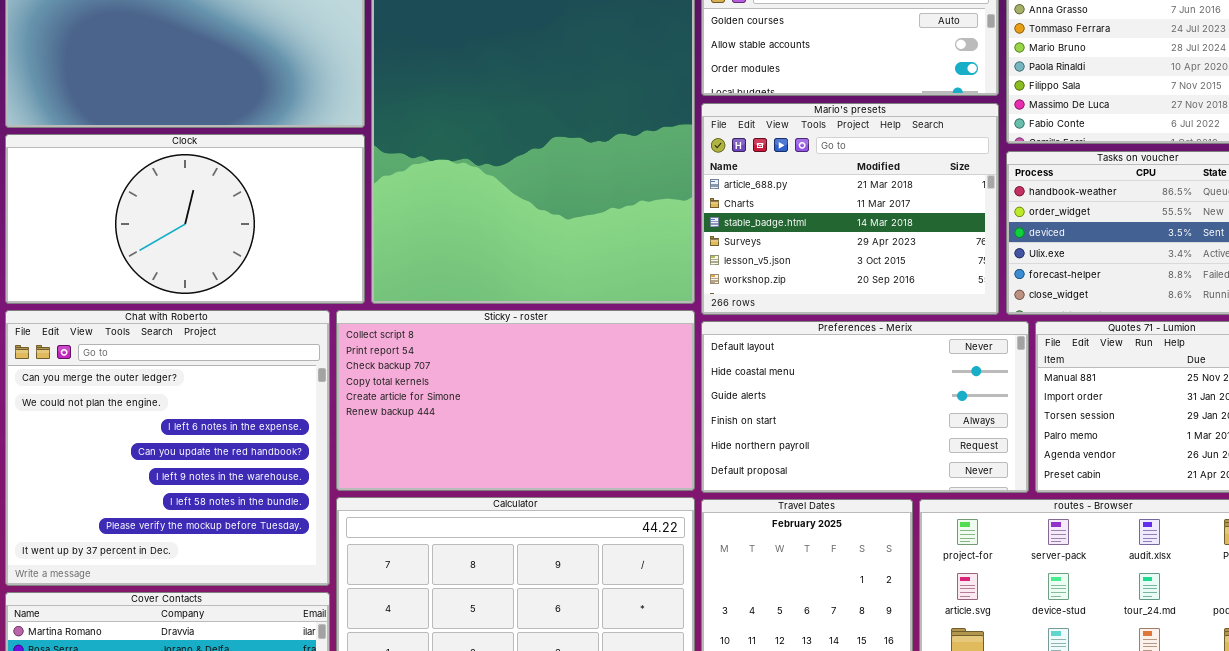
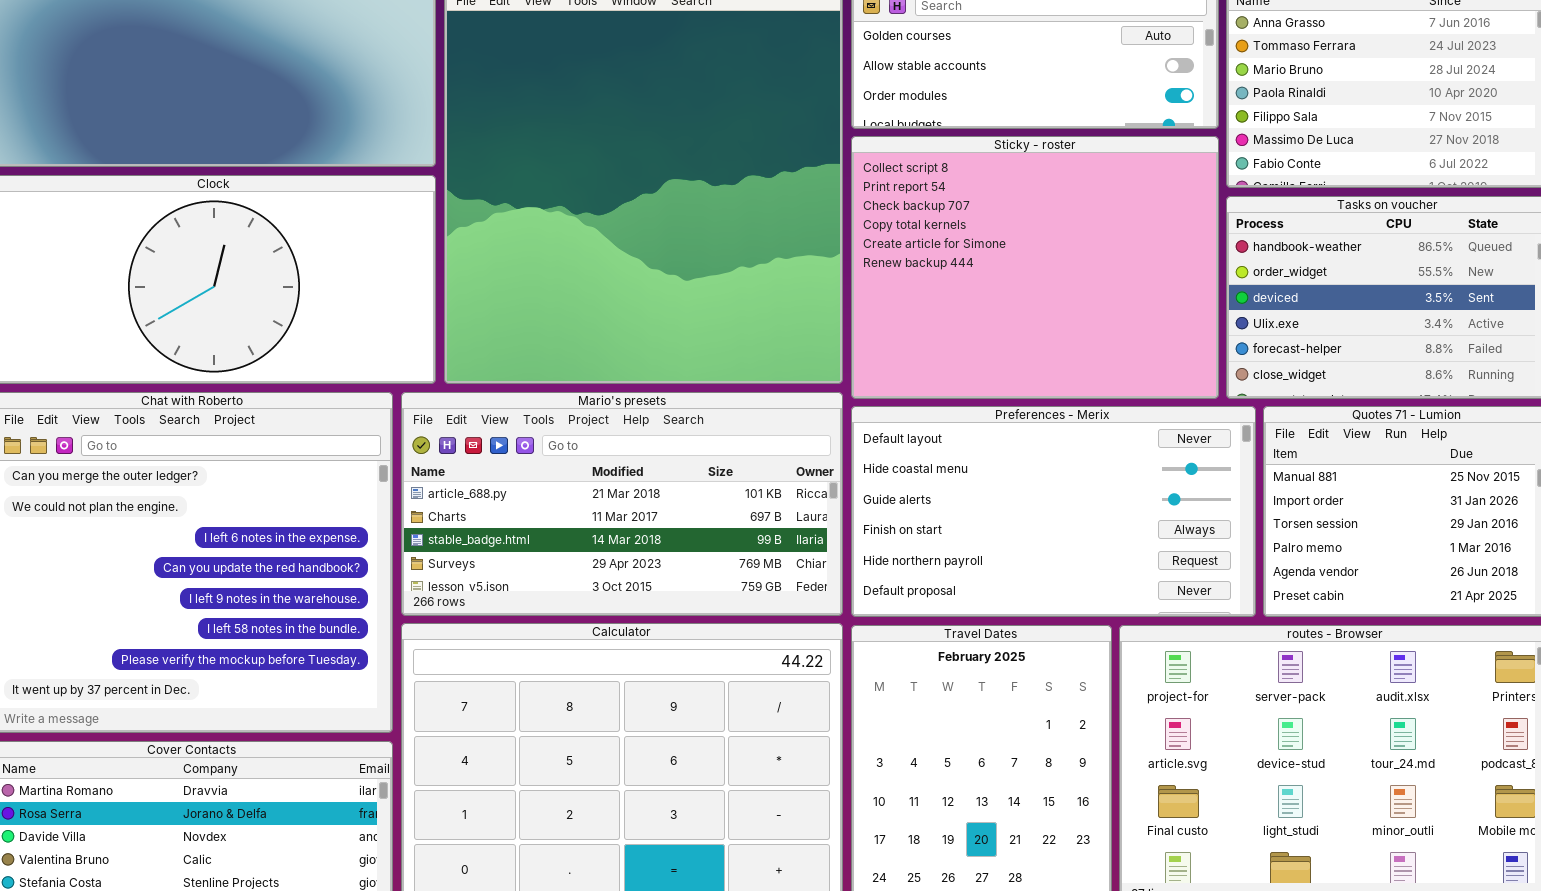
Mario's presets: [701,103,999,315] -> [401,392,843,616], moved, resized
Sticky - roster: [336,310,695,491] -> [851,136,1219,399], moved, resized

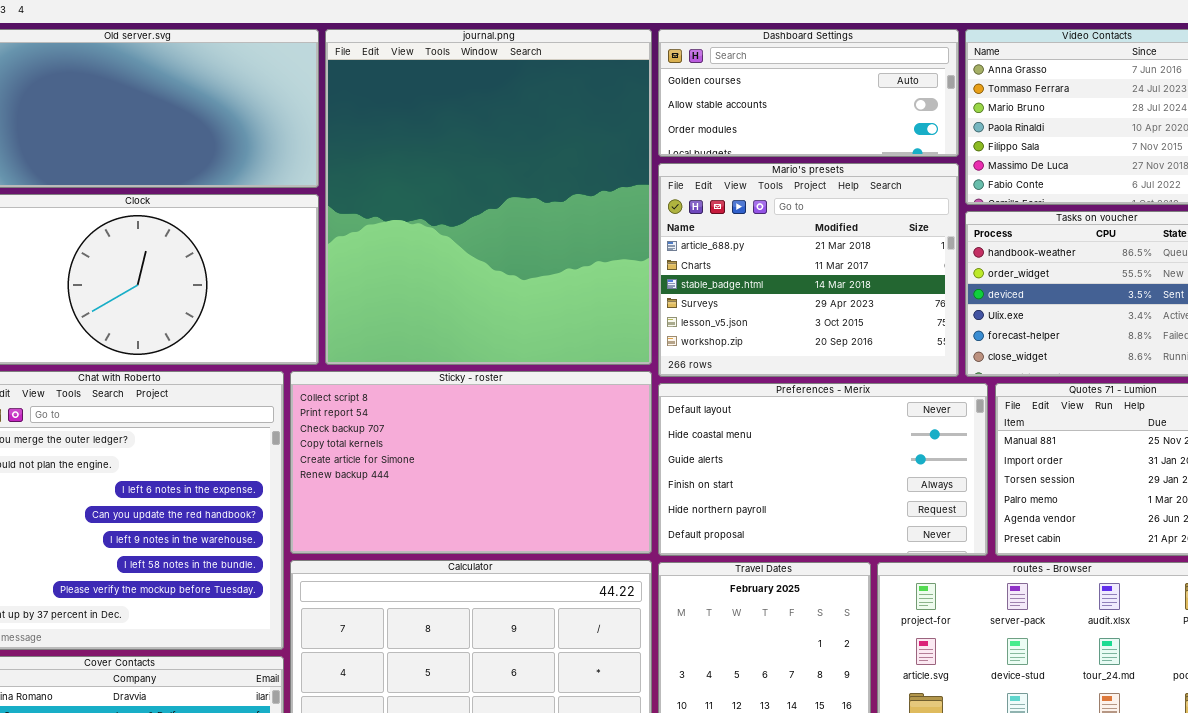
Sticky - roster: [851,136,1219,399] -> [290,371,652,554], moved, resized
Mario's presets: [401,392,843,616] -> [658,163,959,377], moved, resized

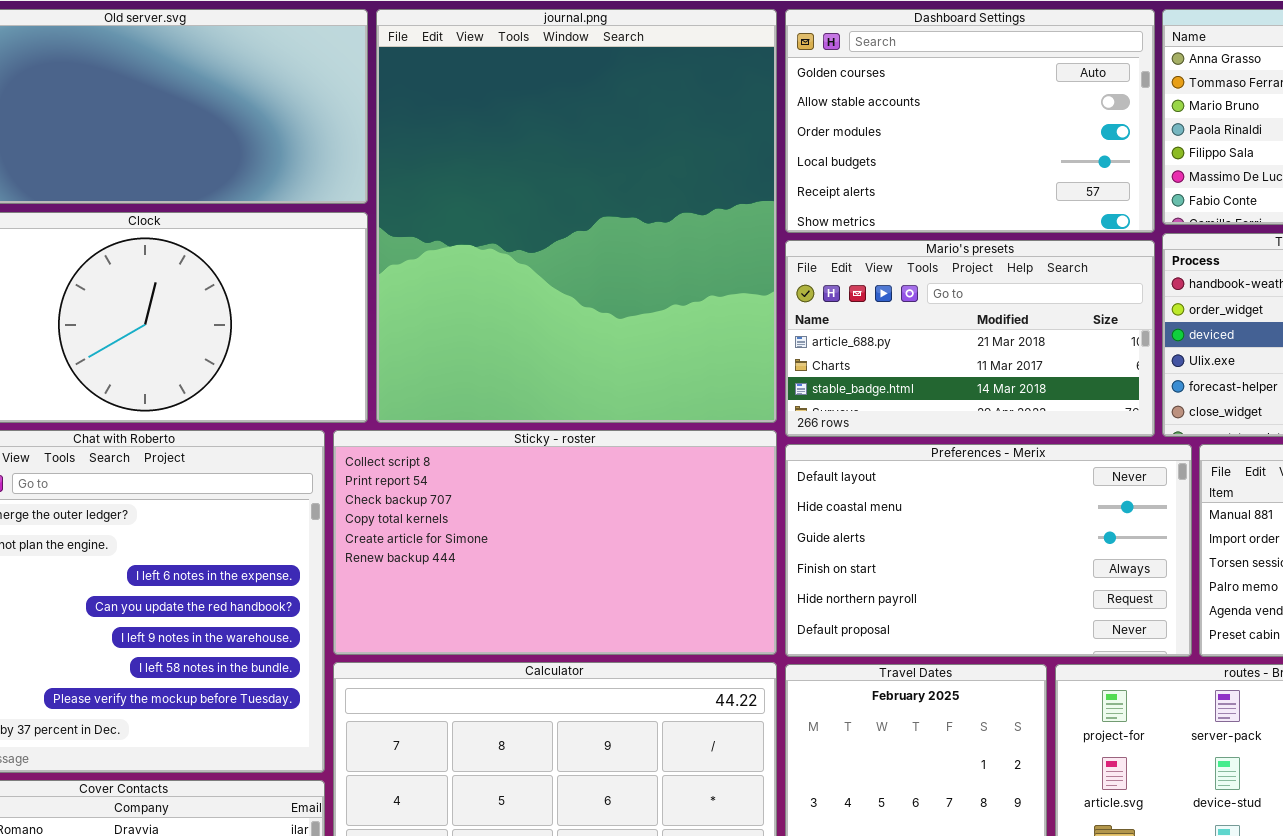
Dashboard Settings: [658,29,959,157] -> [785,9,1155,233], resized
Mario's presets: [658,163,959,377] -> [785,240,1155,437], resized

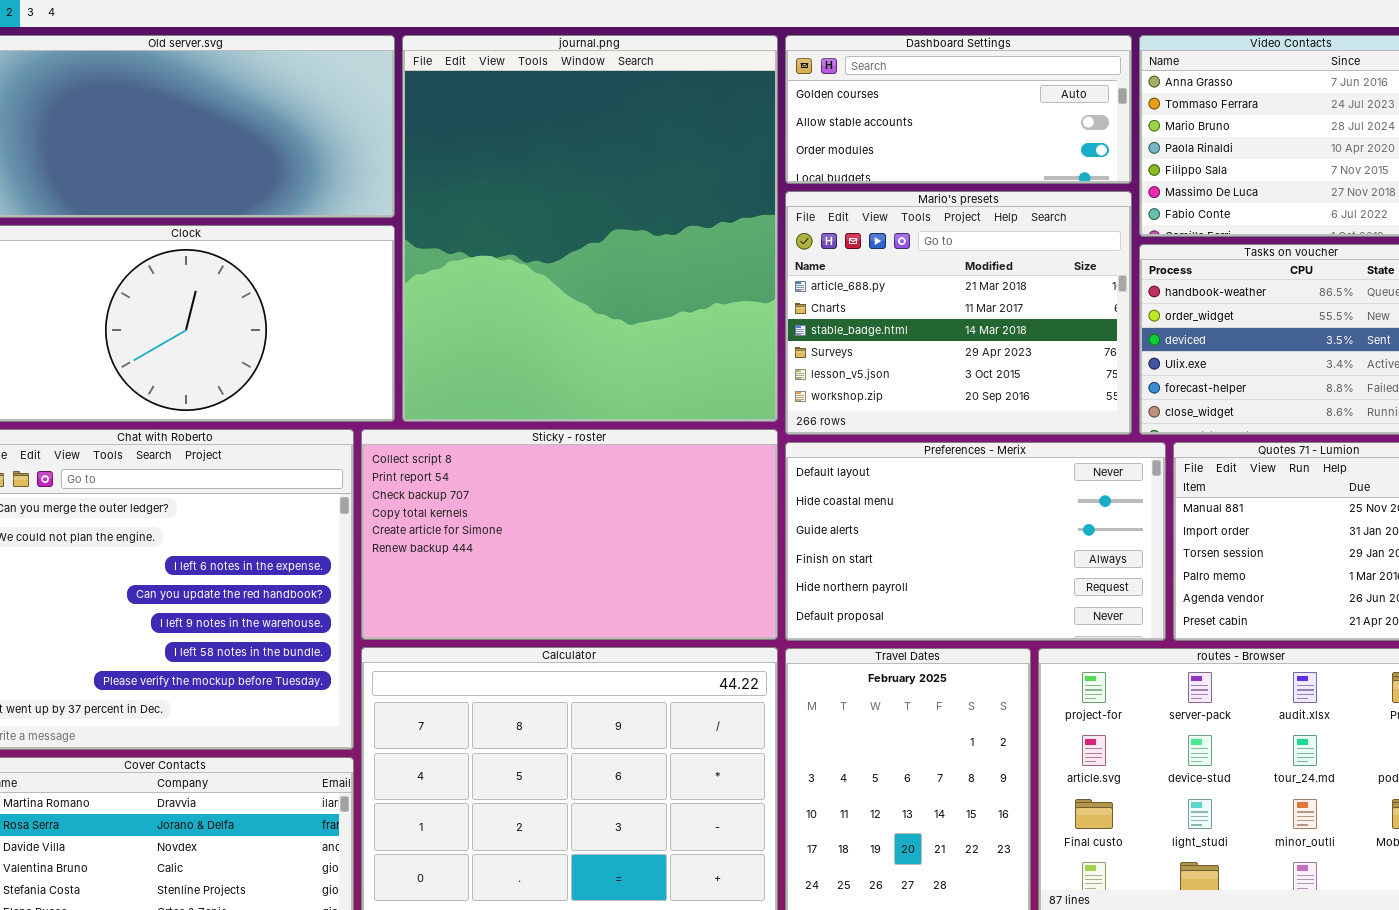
Dashboard Settings: [785,9,1155,233] -> [785,35,1132,184], resized
Mario's presets: [785,240,1155,437] -> [785,191,1132,435], resized

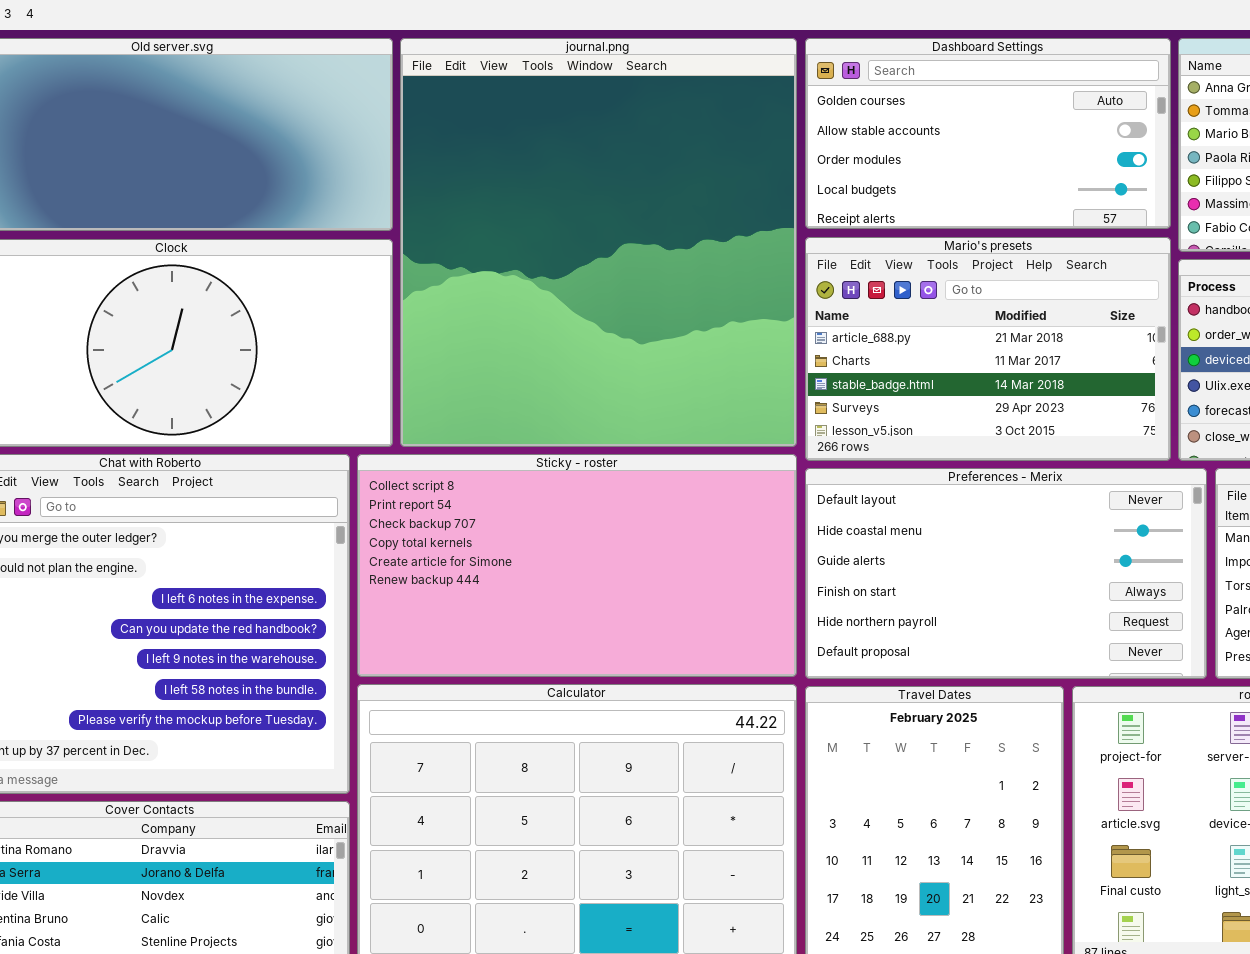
Dashboard Settings: [785,35,1132,184] -> [805,38,1171,229], resized
Mario's presets: [785,191,1132,435] -> [805,237,1171,461], resized

